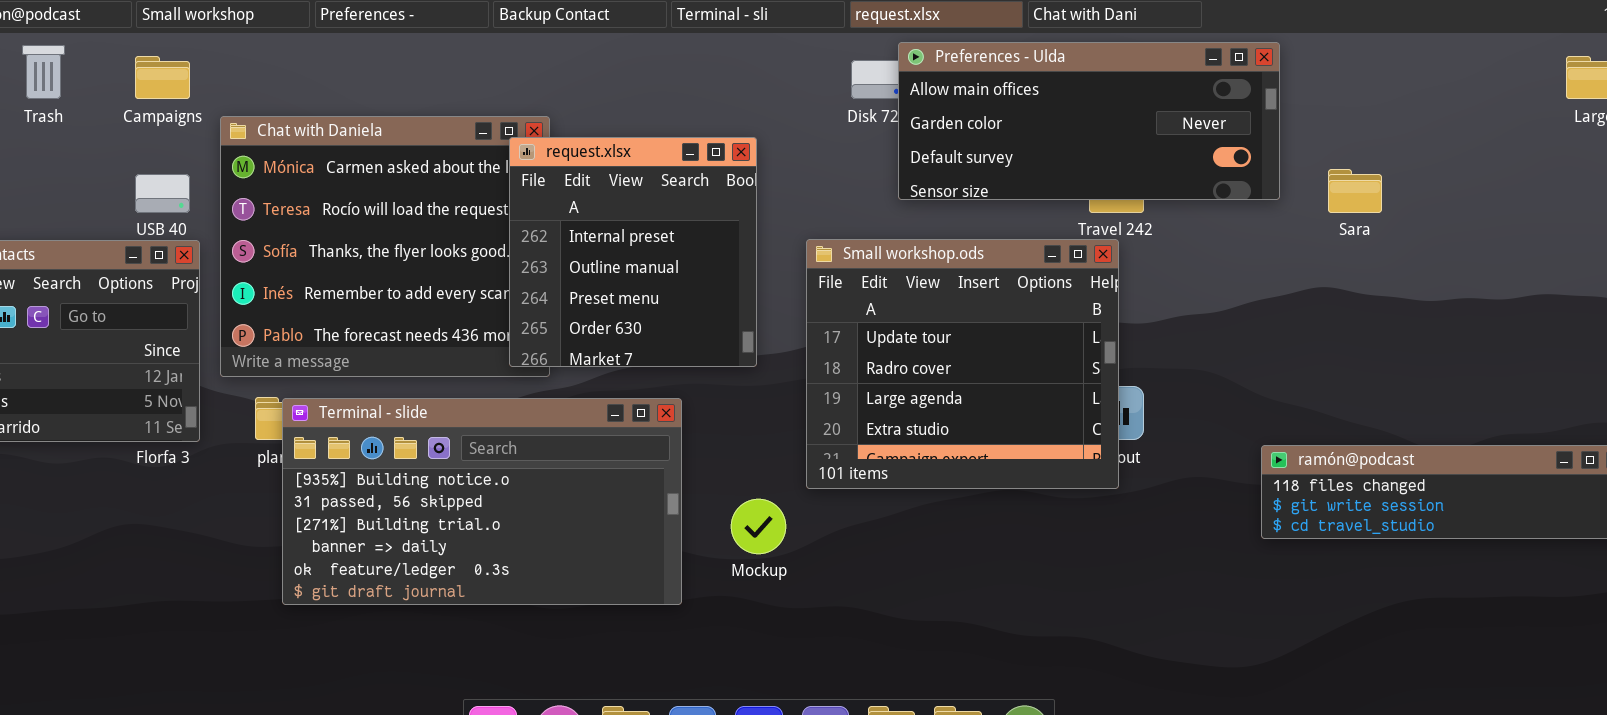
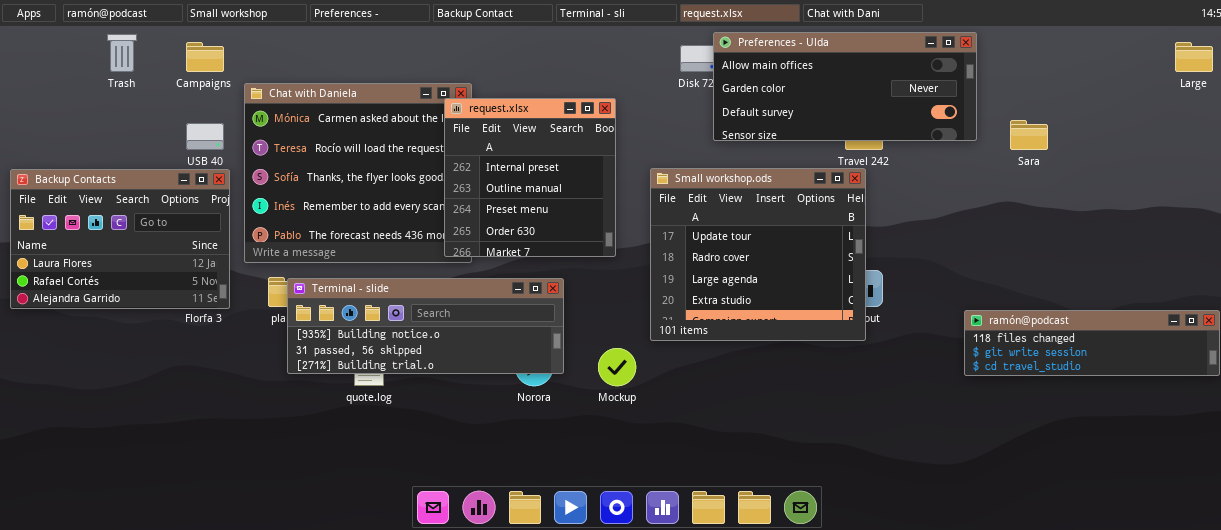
Terminal - slide: [282,398,682,605] -> [287,278,564,374], resized

